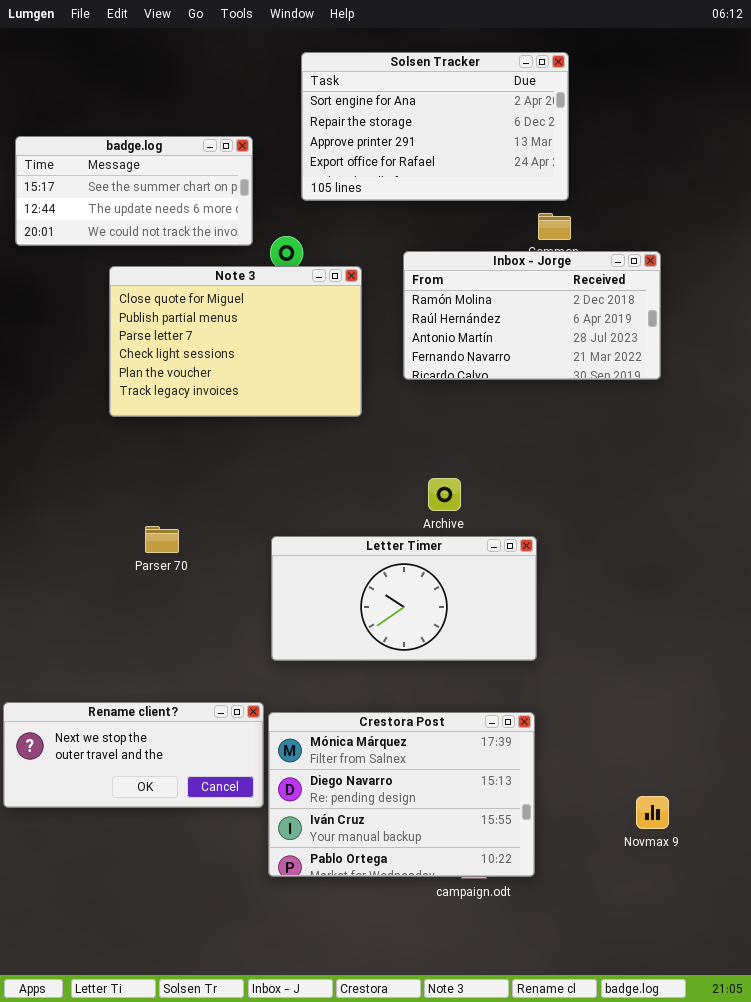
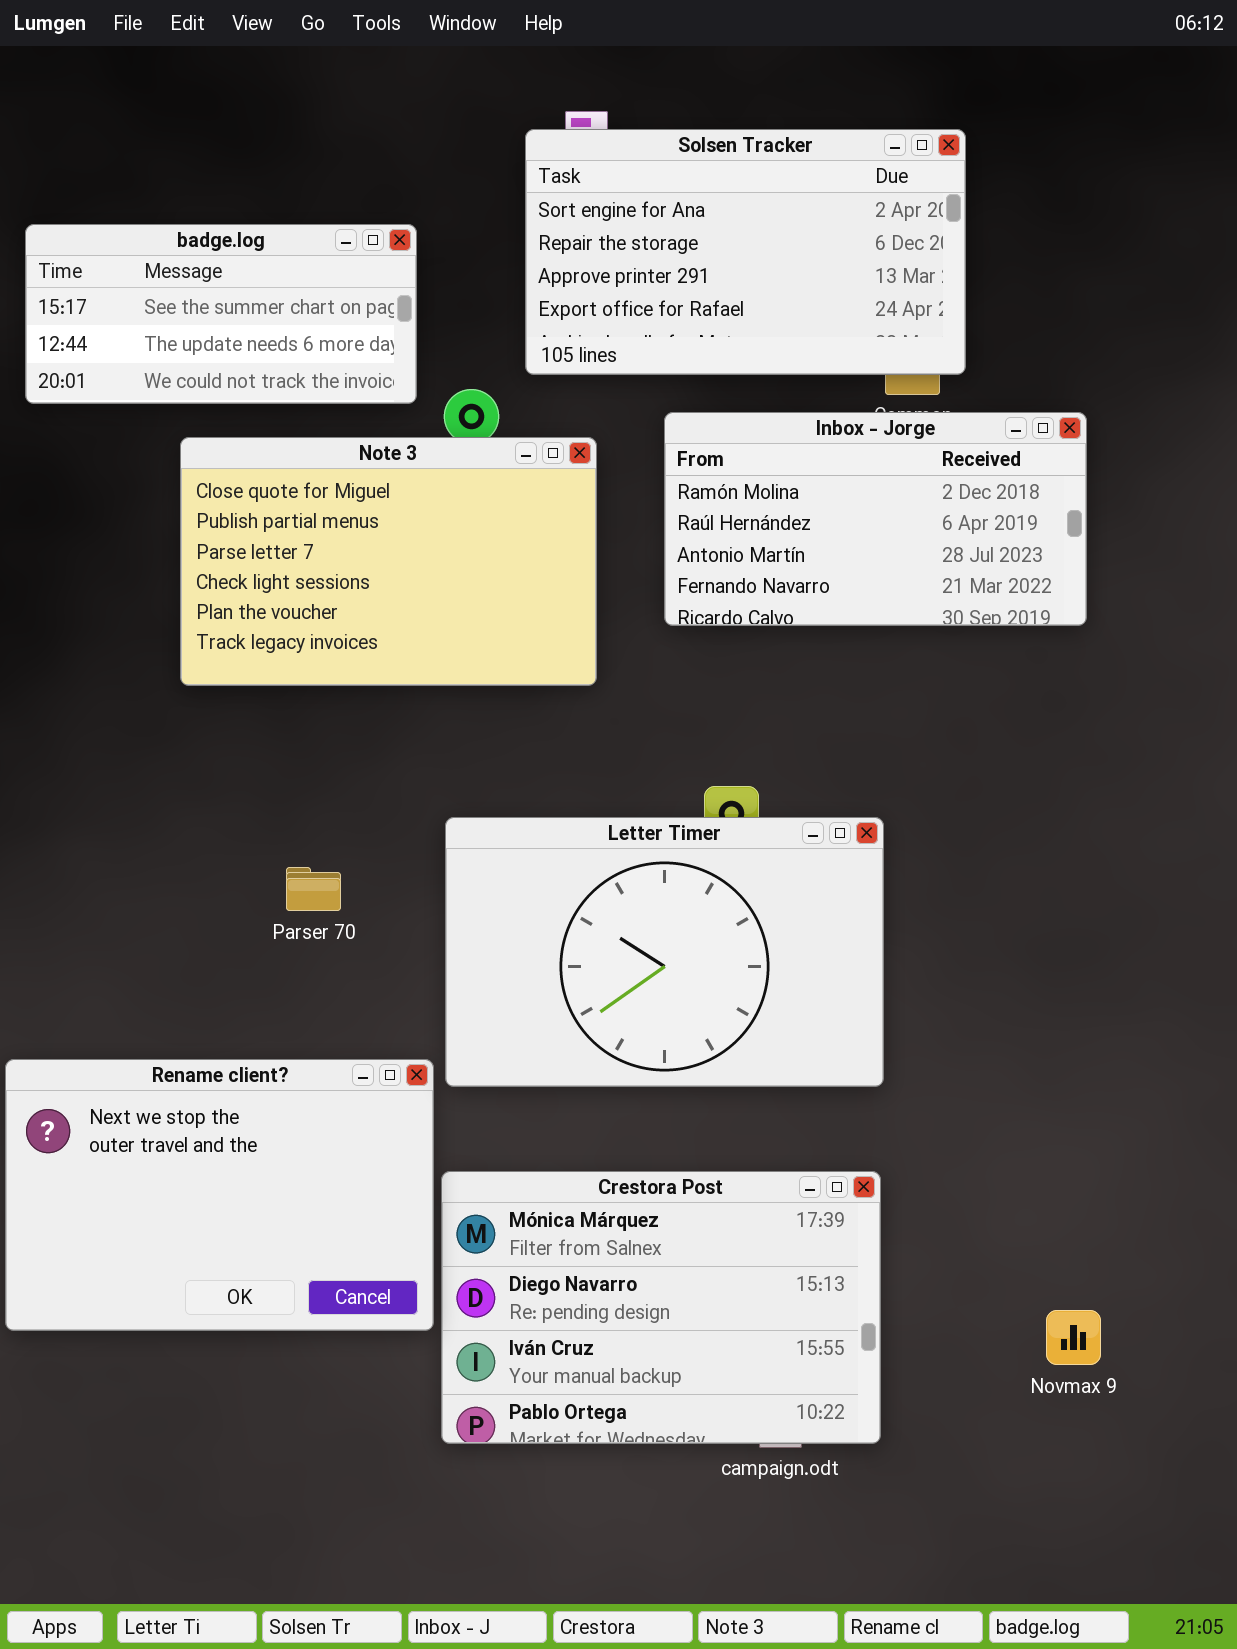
Solsen Tracker: [301,52,569,201] -> [525,129,966,375], moved
Parser 70: [145,526,179,553] -> [286,867,341,911], moved
Letter Timer: [271,536,537,661] -> [445,817,884,1087], resized
Rename client?: [3,702,264,808] -> [5,1059,434,1331], resized

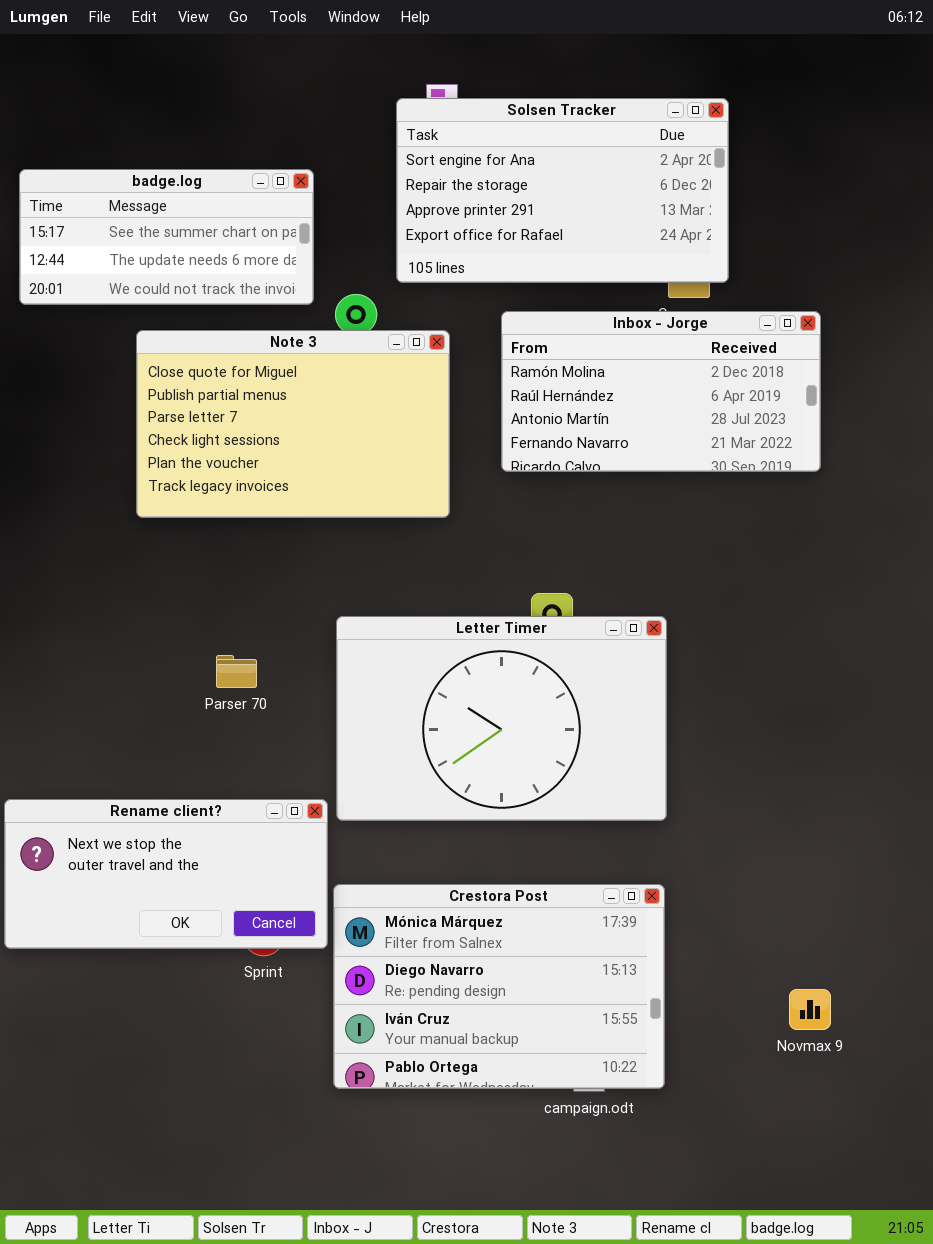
Rename client?: [5,1059,434,1331] -> [4,799,328,949], resized

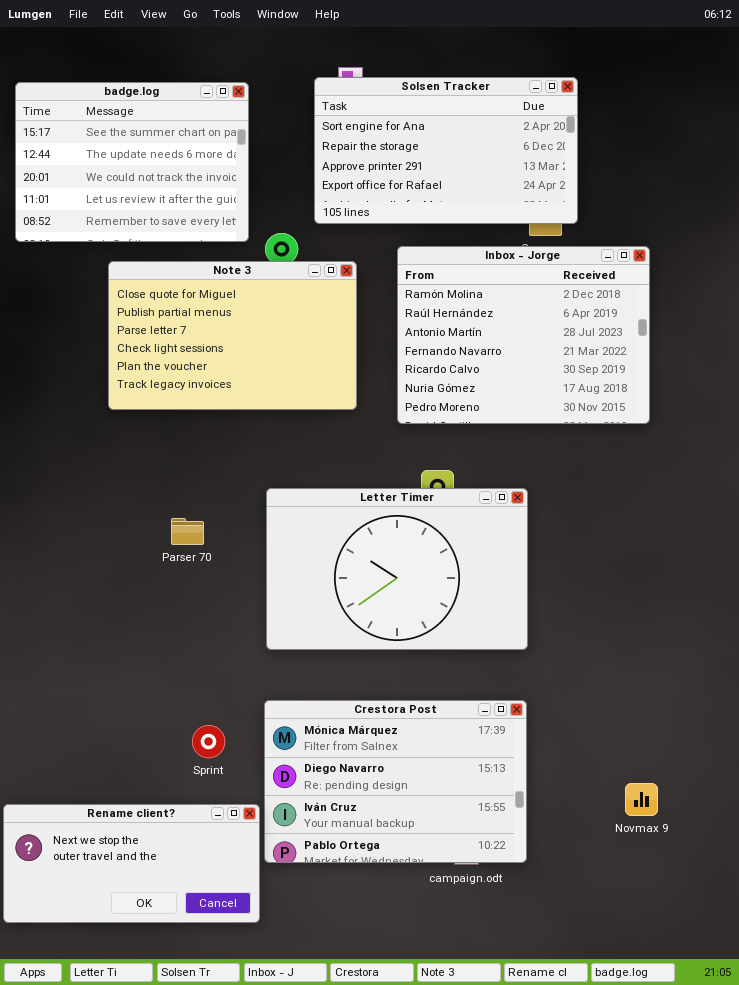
badge.log: [19,169,314,305] -> [15,82,249,242], resized
Inbox - Jorge: [501,311,821,472] -> [397,246,650,424], resized
Rename client?: [4,799,328,949] -> [3,804,260,923], moved

